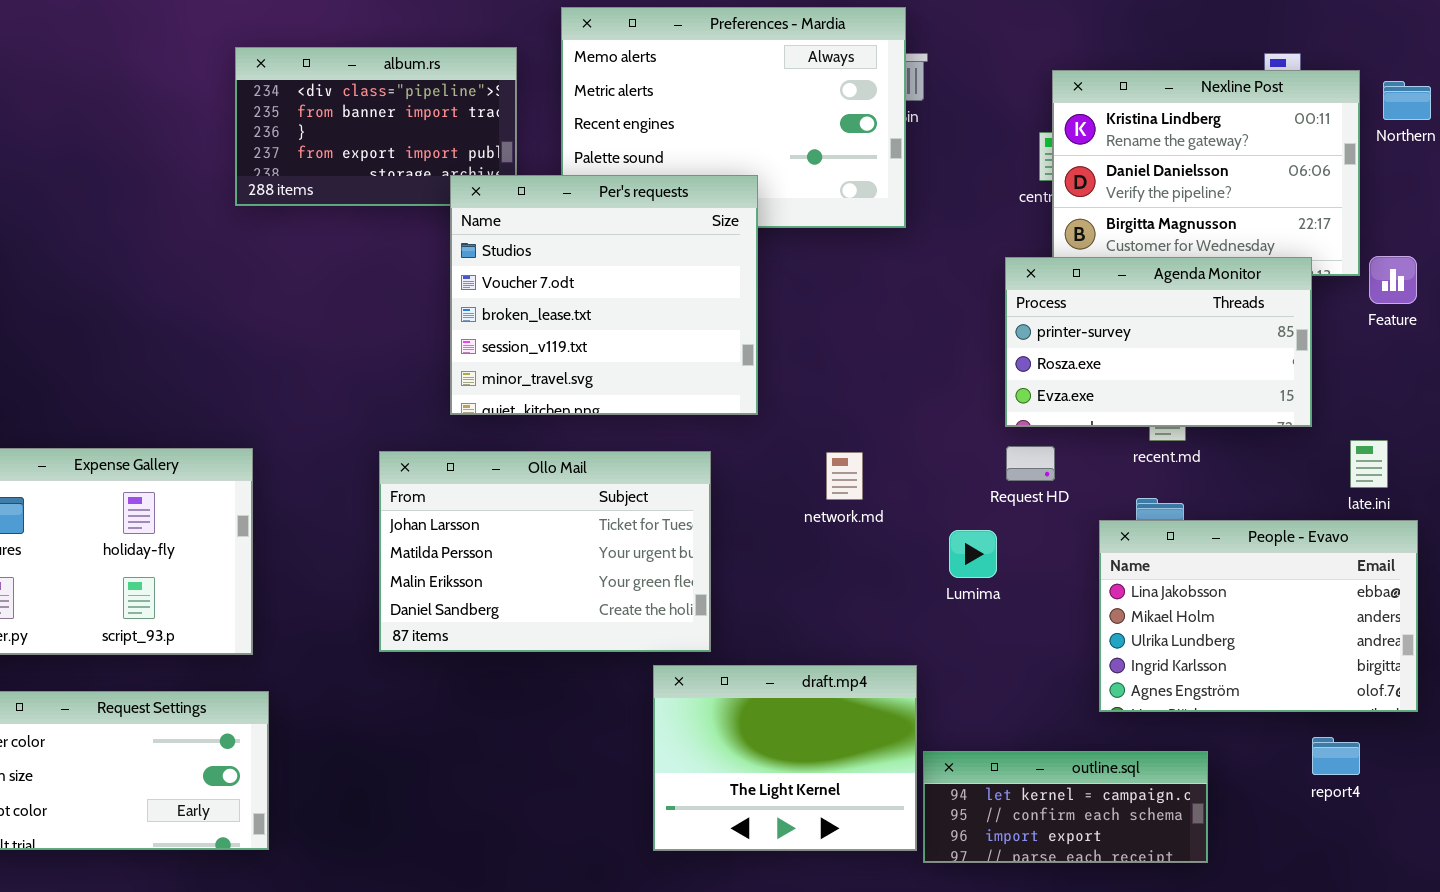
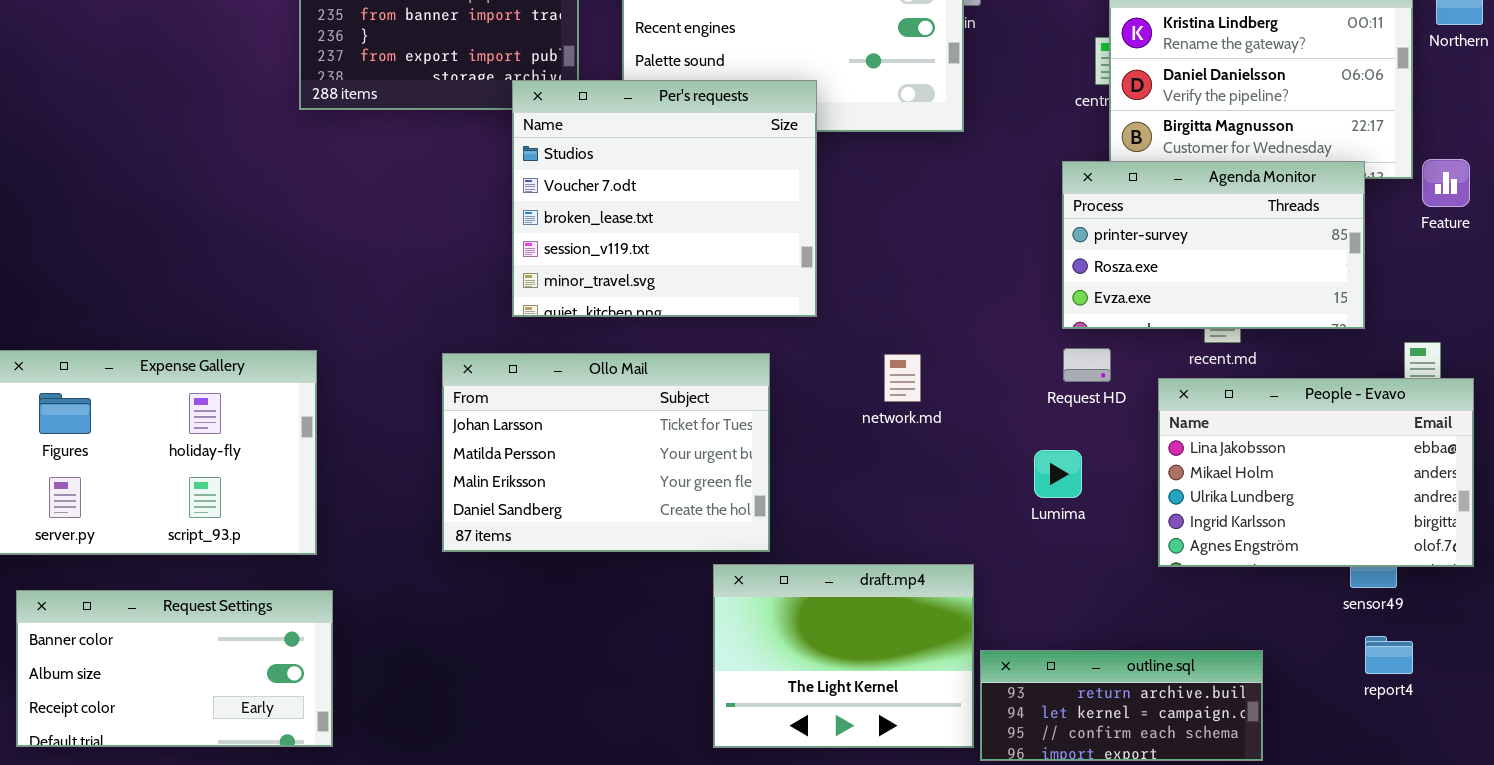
People - Evavo: [1099,520,1418,712] -> [1158,378,1474,567], moved
Lumima: [949,530,997,578] -> [1034,450,1082,498], moved
outline.sql: [923,751,1208,863] -> [980,650,1263,761], scrolled up 1 row

